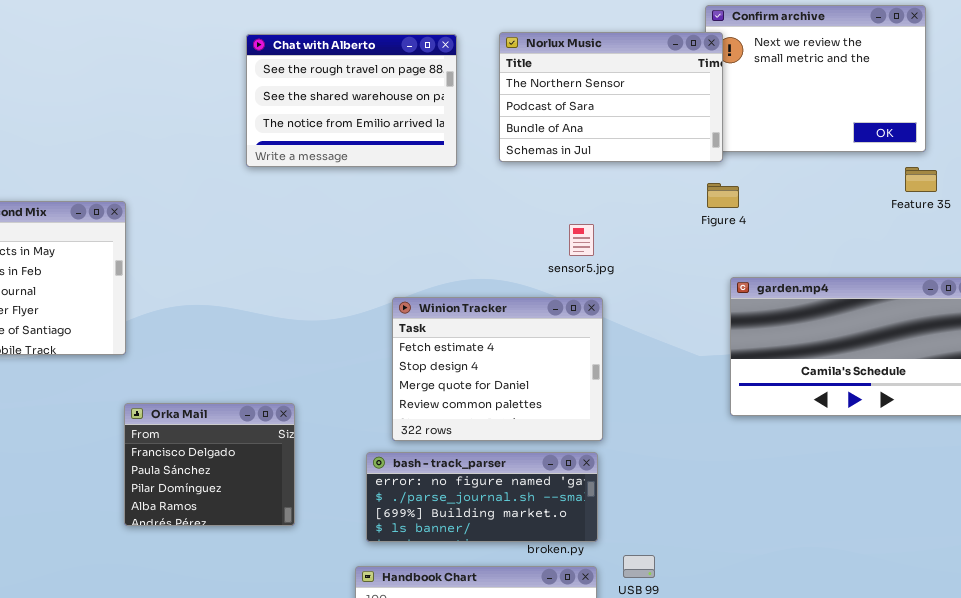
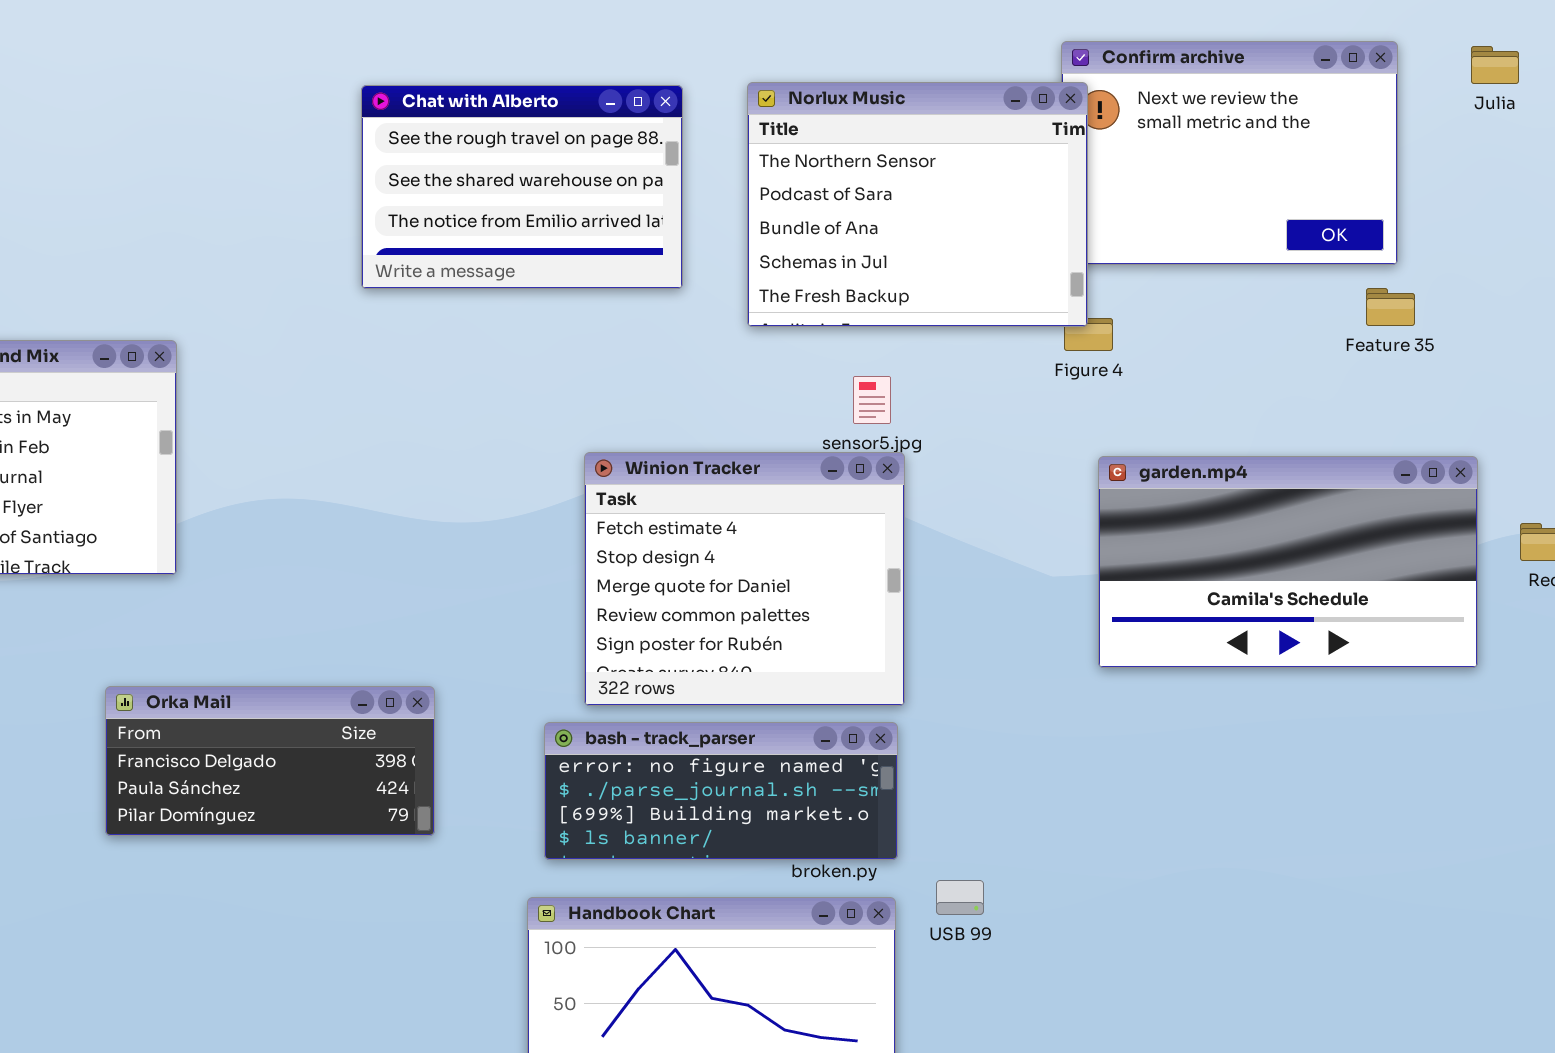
Norlux Music: [499,32,723,162] -> [747,82,1088,327], resized
Winion Tracker: [392,297,603,441] -> [584,452,905,706], resized
Orka Mail: [124,403,295,526] -> [105,686,435,836], resized

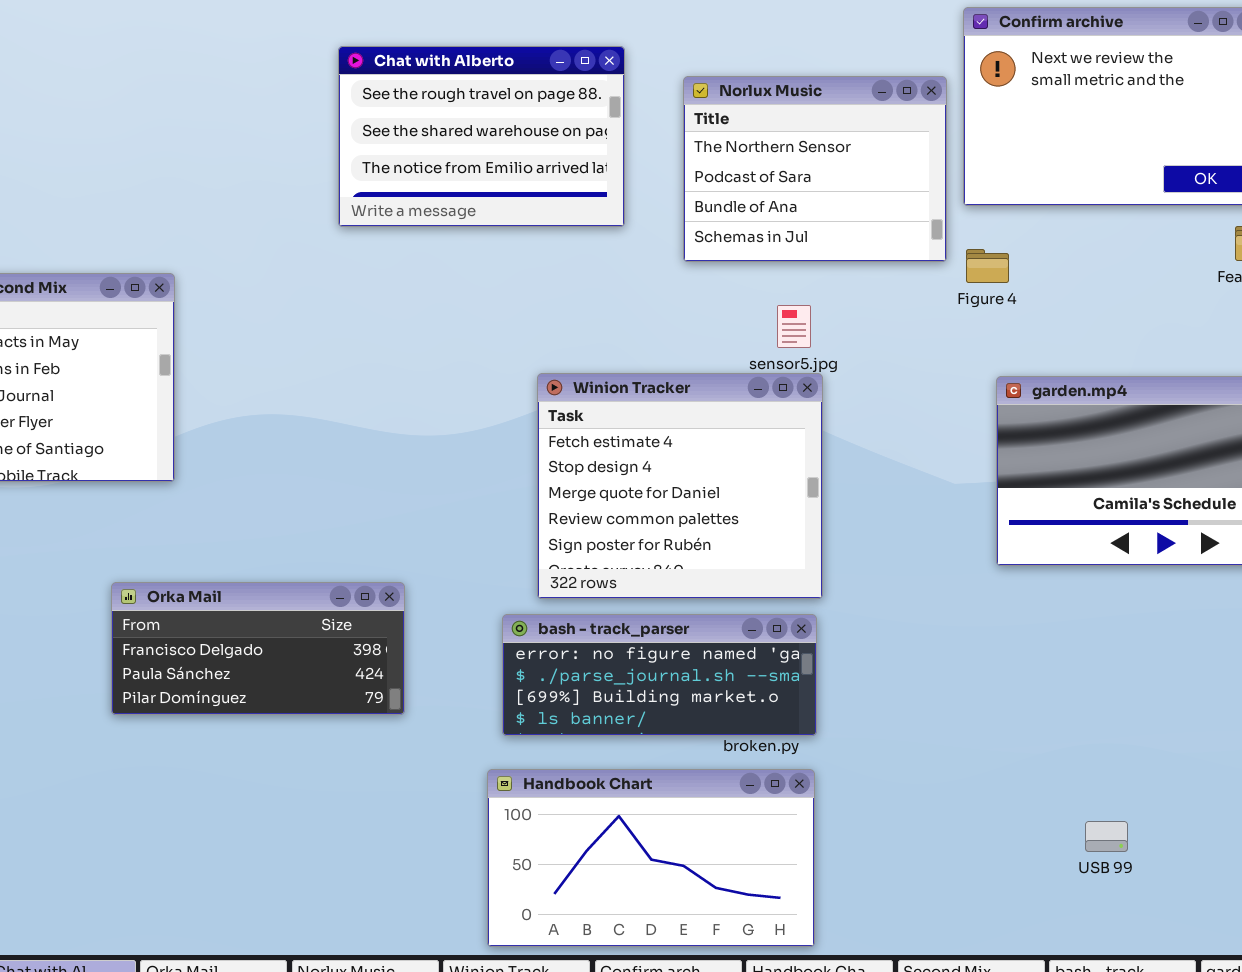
Norlux Music: [747,82,1088,327] -> [683,76,947,262], resized
USB 99: [936,880,984,915] -> [1085,821,1128,852], moved

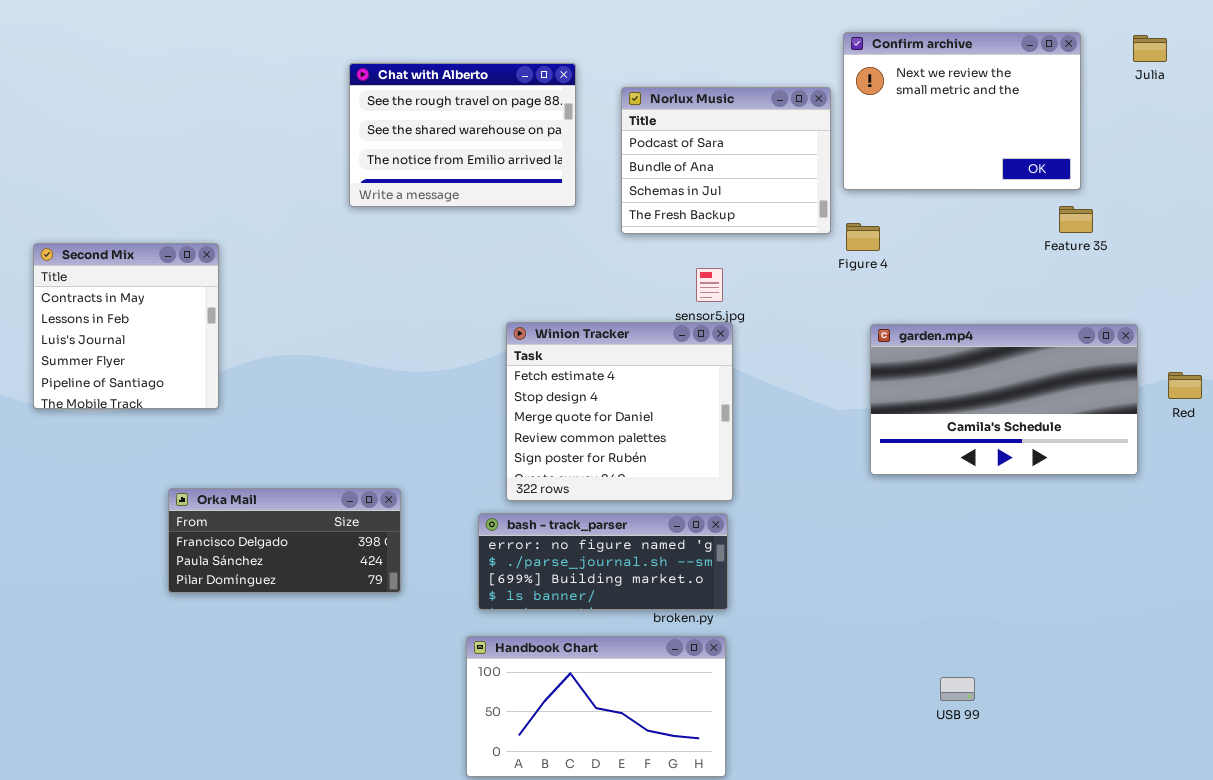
Norlux Music: [683,76,947,262] -> [621,87,831,234], scrolled down 1 row

